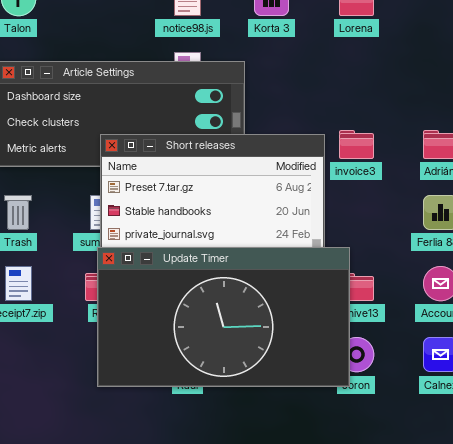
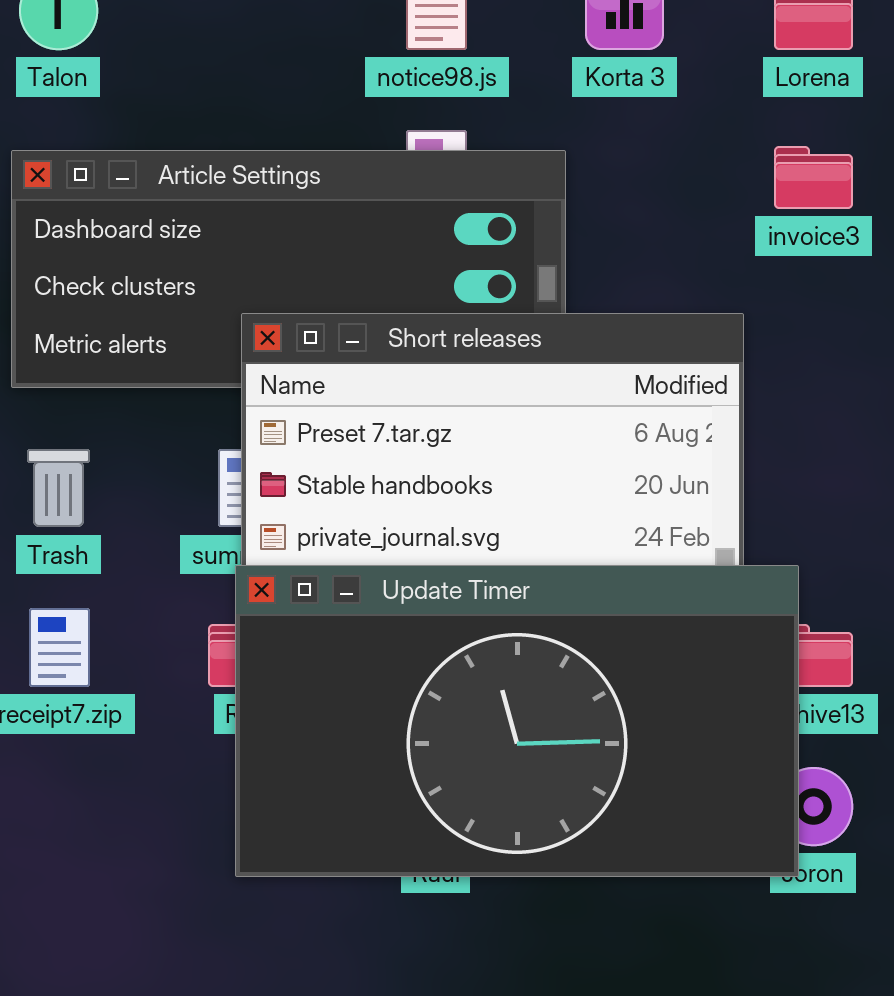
invoice3: [339,130,374,159] -> [774,146,853,209], moved

